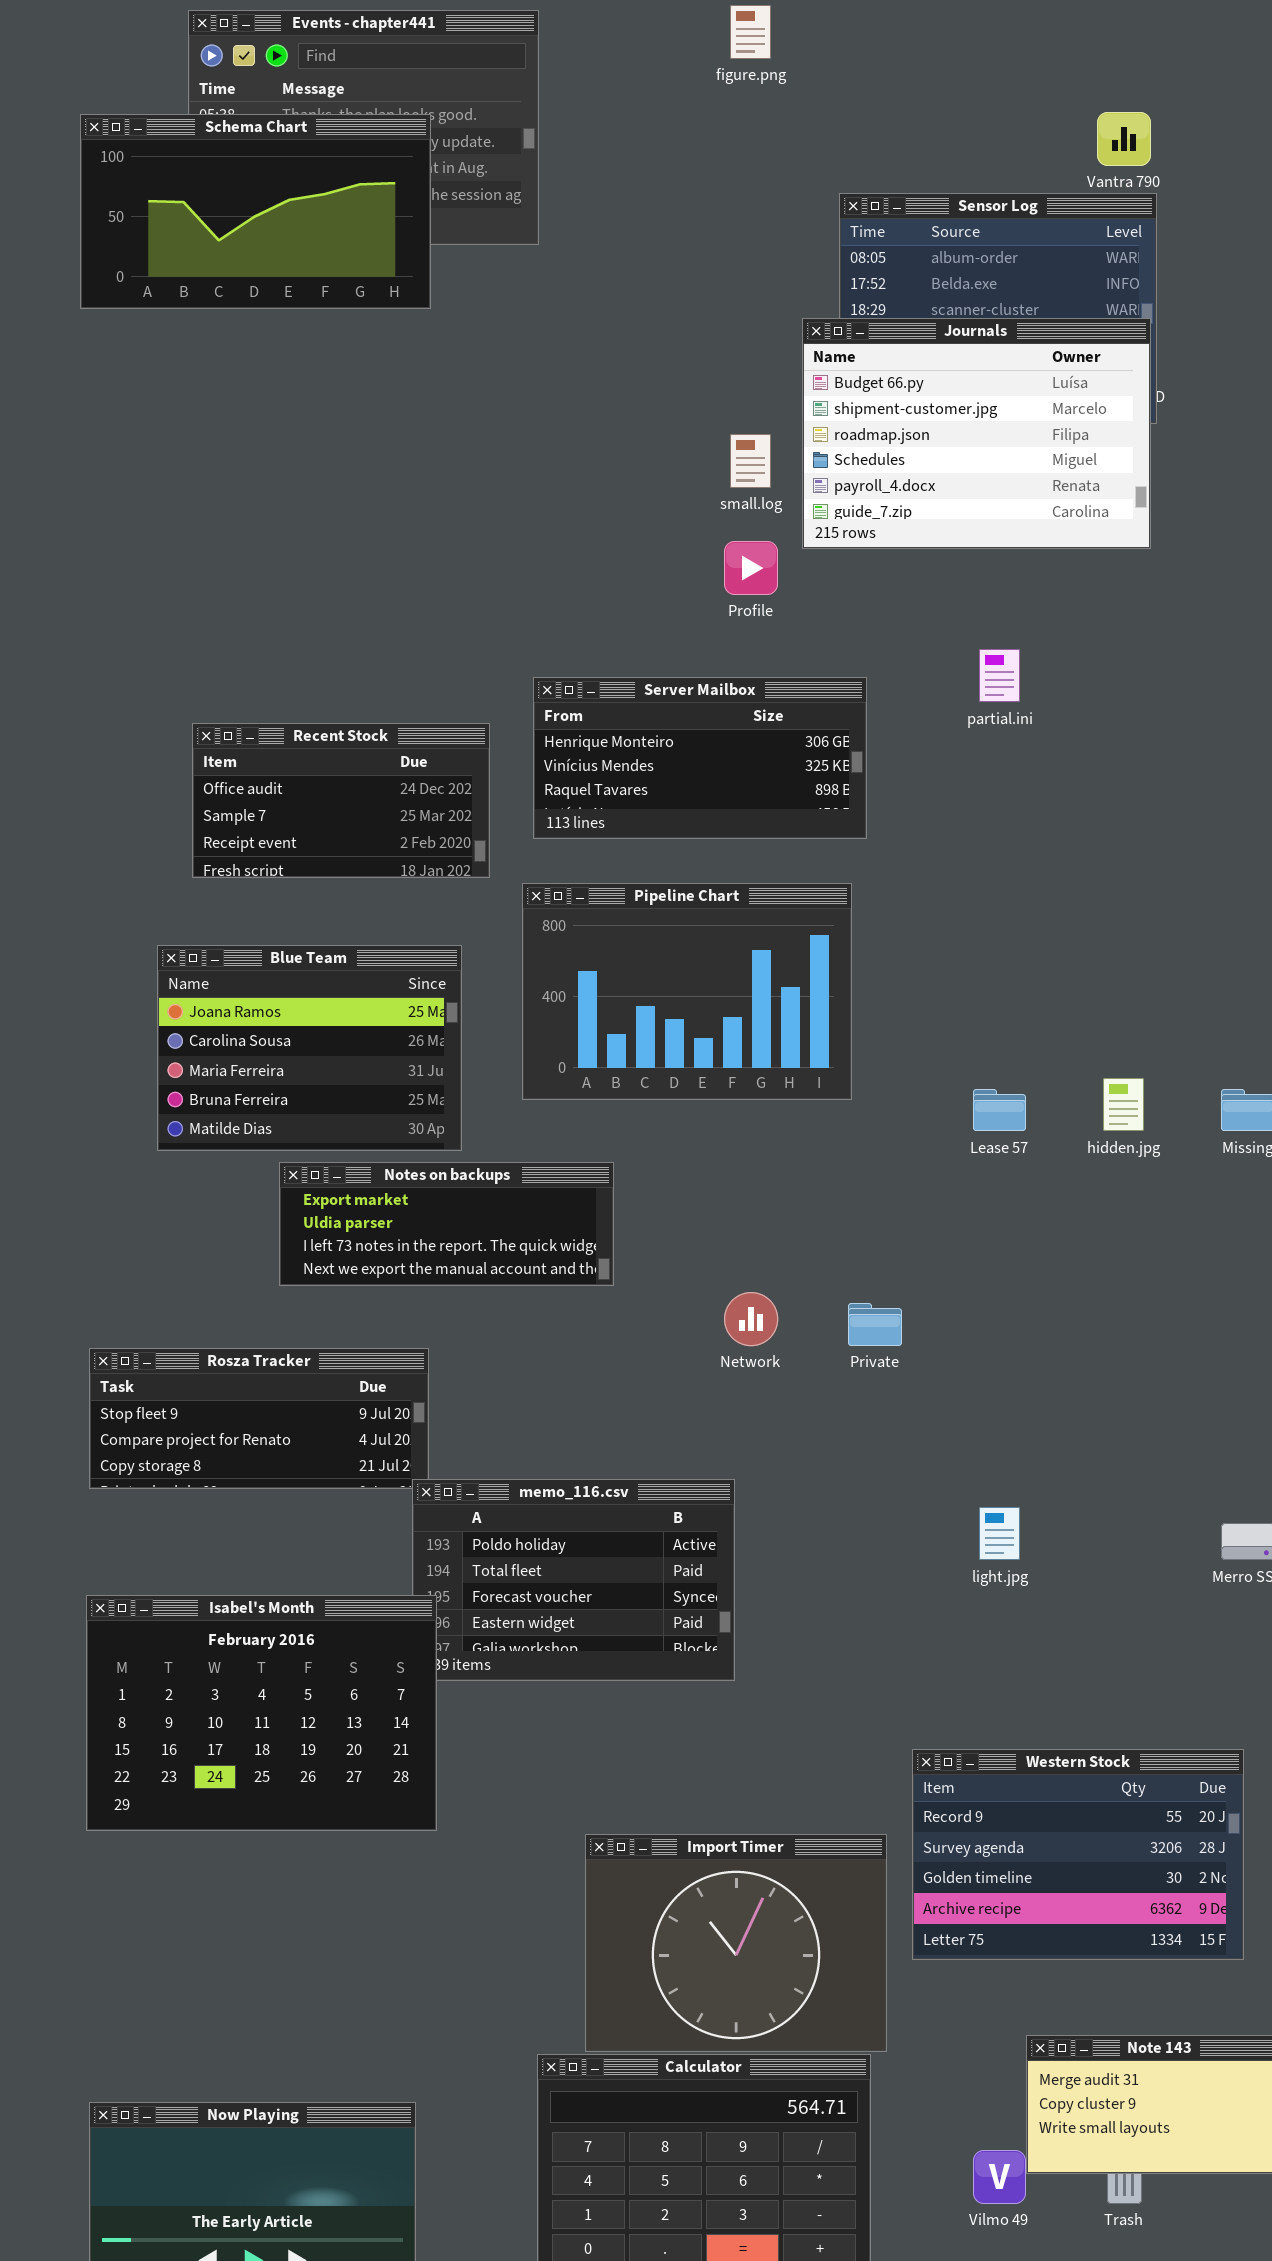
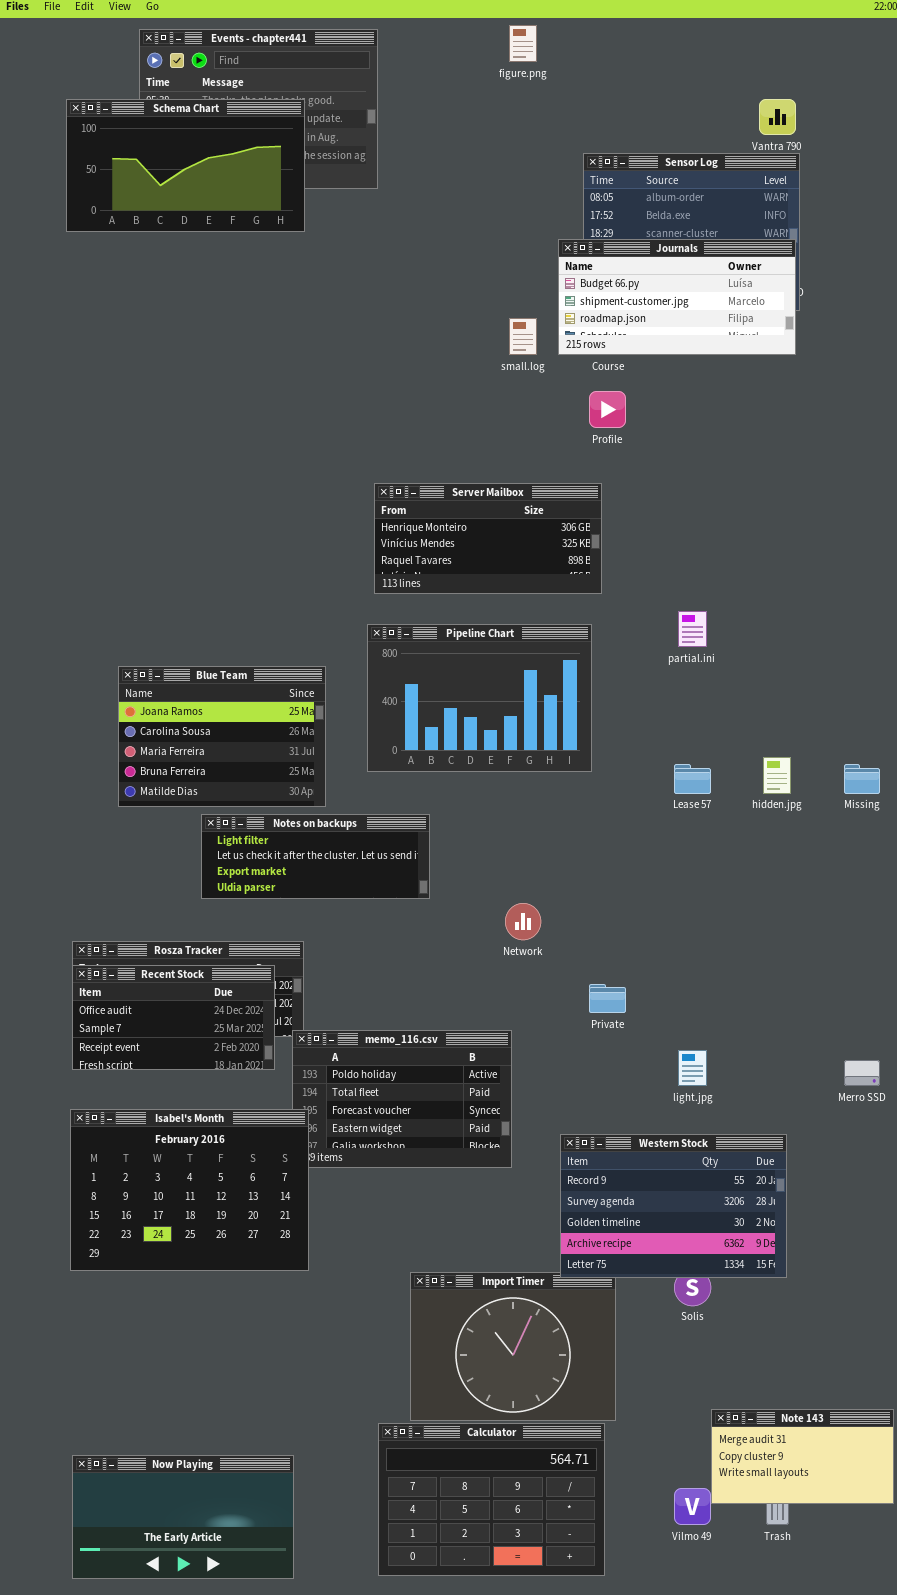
Journals: [802,318,1151,549] -> [558,239,796,355], resized
Profile: [724,541,778,595] -> [589,391,626,428], moved
partial.ini: [979,649,1020,702] -> [678,611,707,647], moved
Recent Stock: [192,723,490,878] -> [72,965,275,1070], moved
Notes on backups: [279,1162,614,1286] -> [201,814,430,899], scrolled up 2 rows
Private: [848,1303,902,1346] -> [589,984,626,1013], moved
Western Stock: [912,1749,1244,1960] -> [560,1134,787,1278], moved

